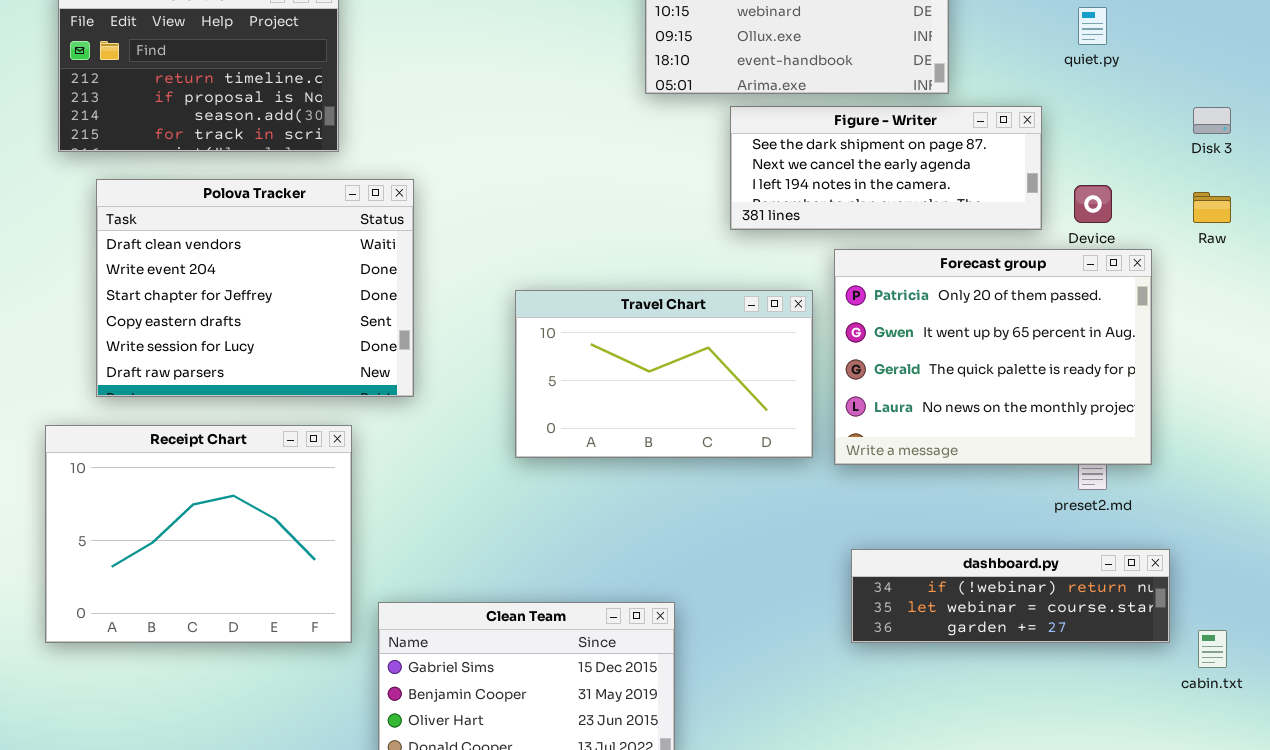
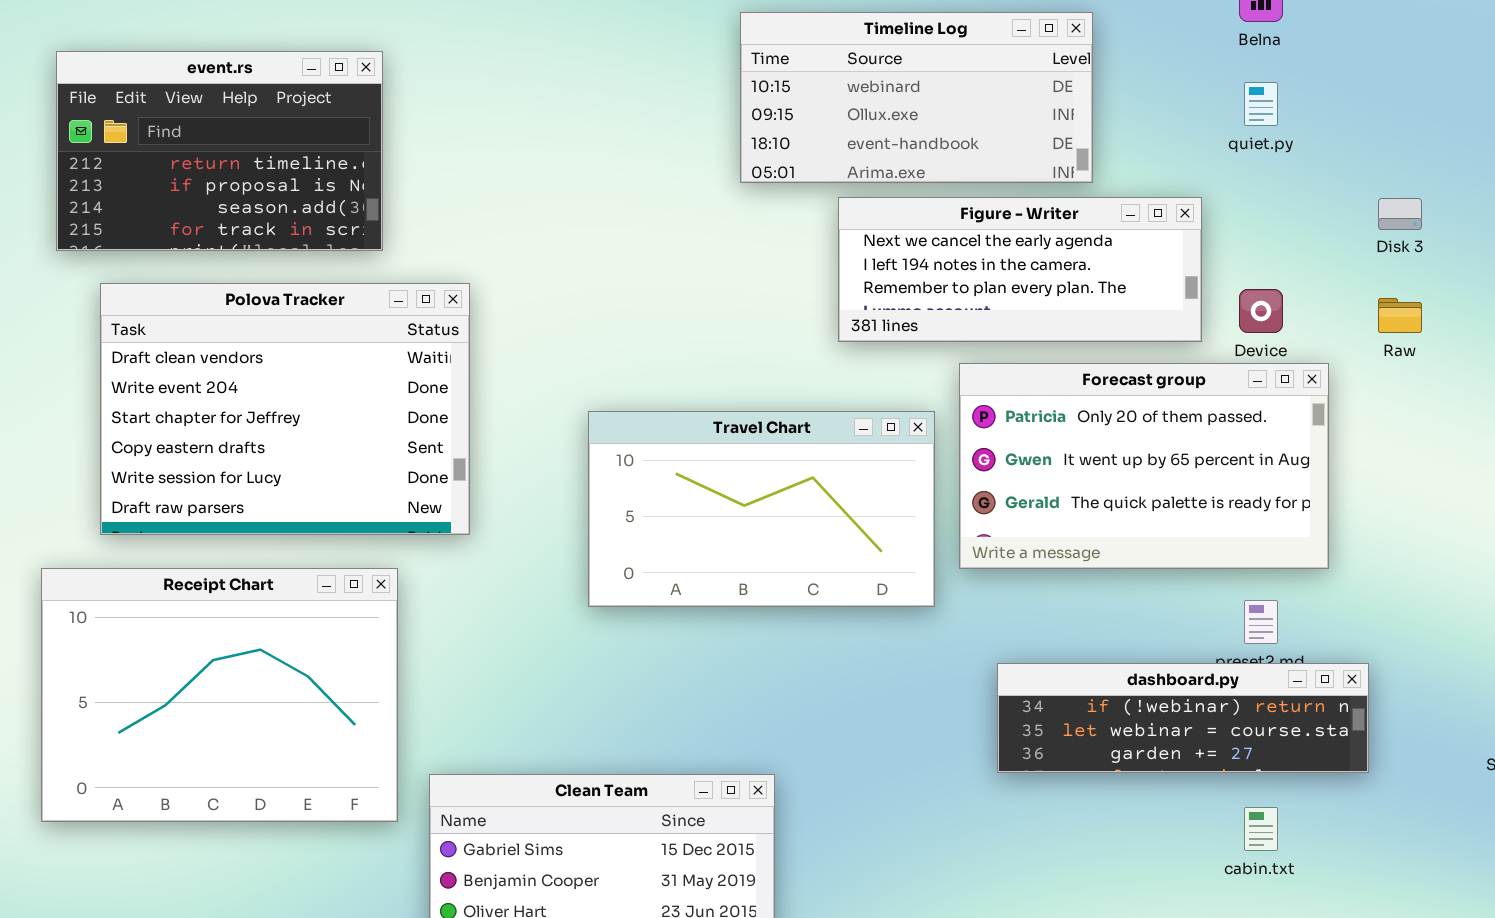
Figure - Writer: [730,106,1042,230] -> [838,197,1202,342], scrolled down 1 row
Forecast group: [834,249,1152,465] -> [959,363,1329,569], resized
dashboard.py: [851,549,1170,643] -> [997,663,1369,773], moved
cabin.txt: [1198,630,1227,668] -> [1244,807,1278,851], moved

